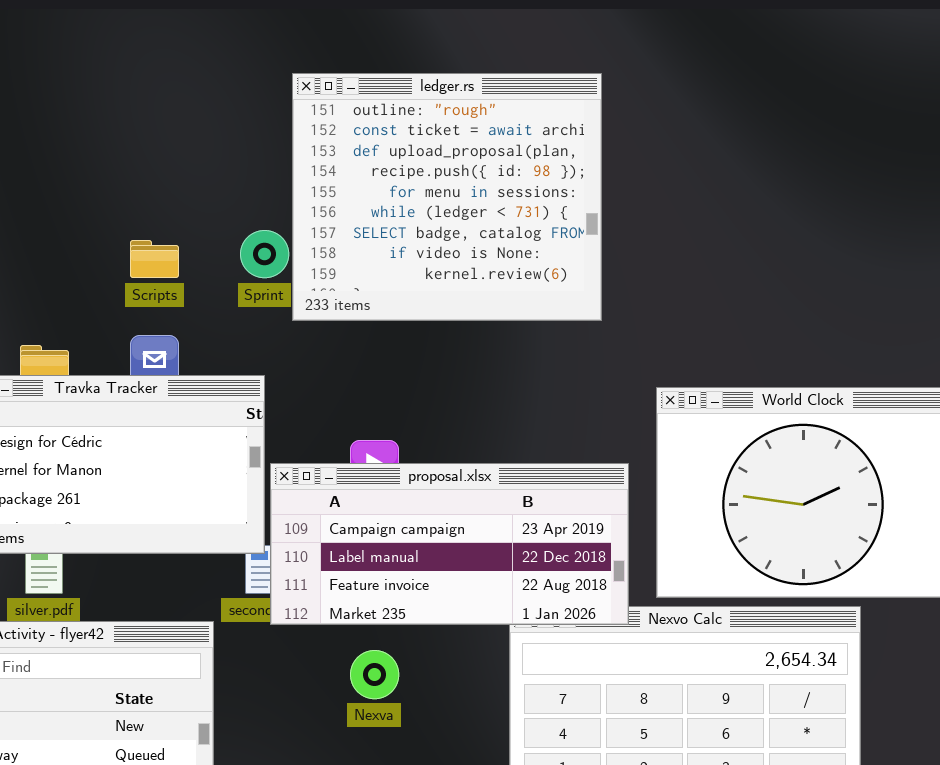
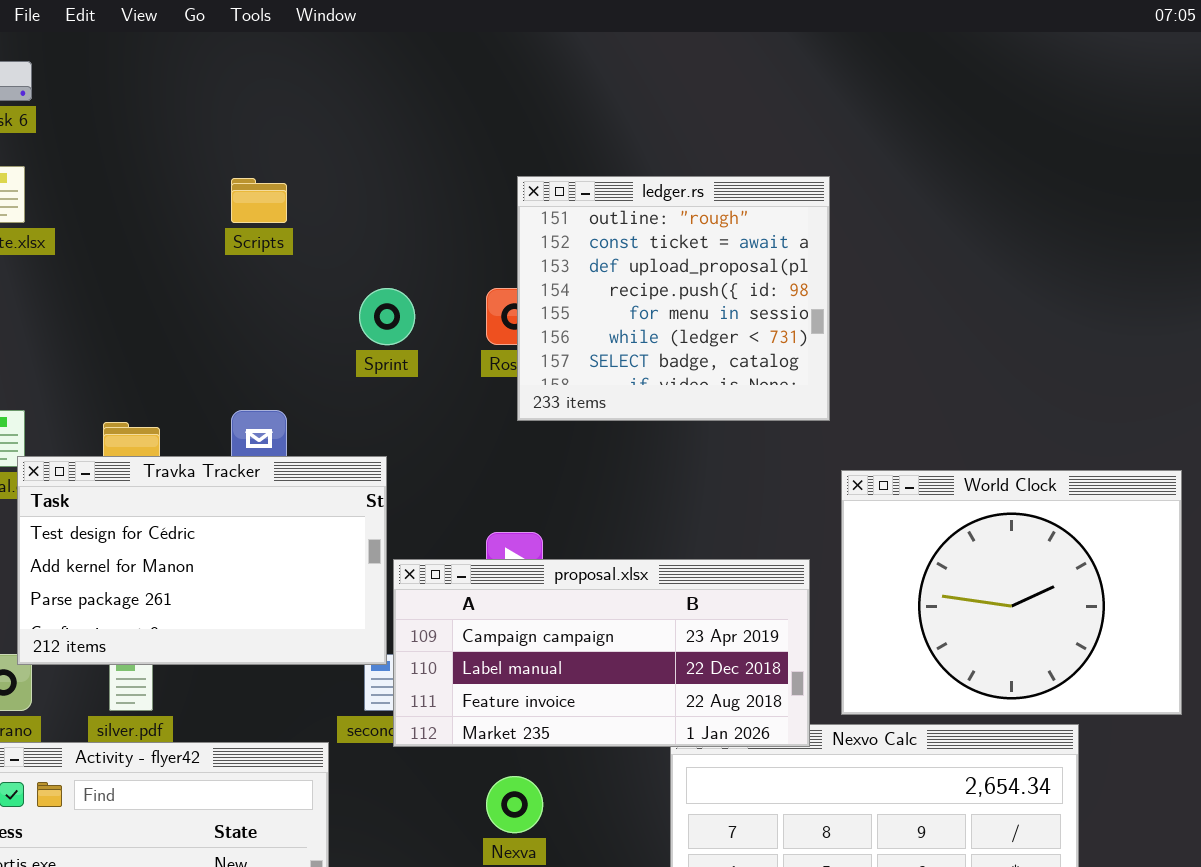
ledger.rs: [292,73,602,321] -> [517,176,830,421], moved, resized
Scripts: [130,240,179,278] -> [231,178,287,223], moved

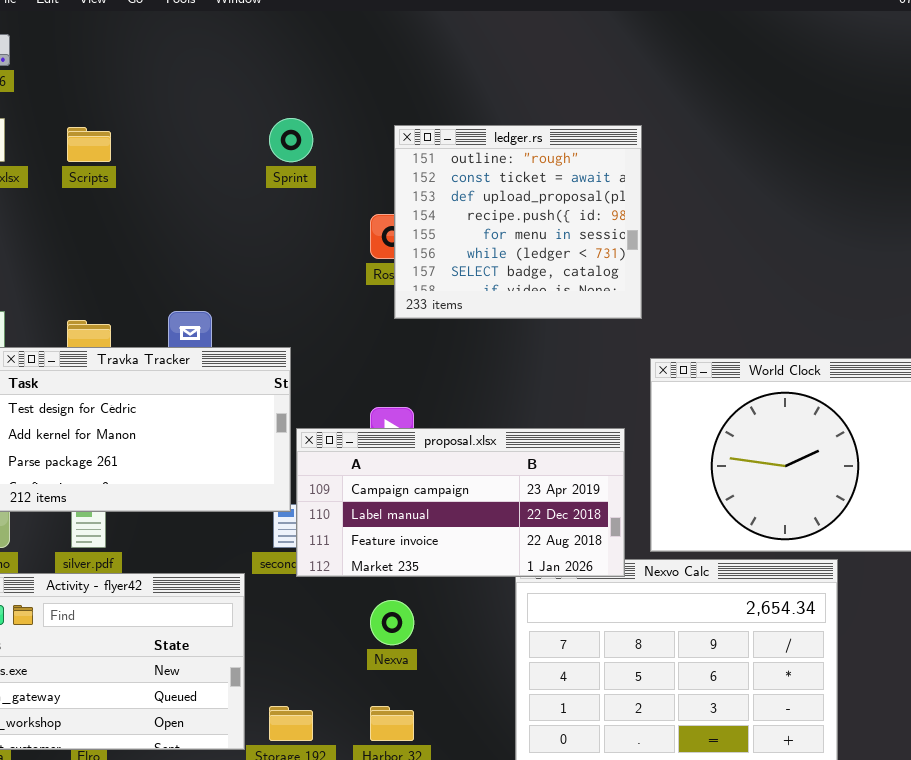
Scripts: [231,178,287,223] -> [67,127,111,162], moved
Sprint: [359,288,415,345] -> [269,118,313,162], moved

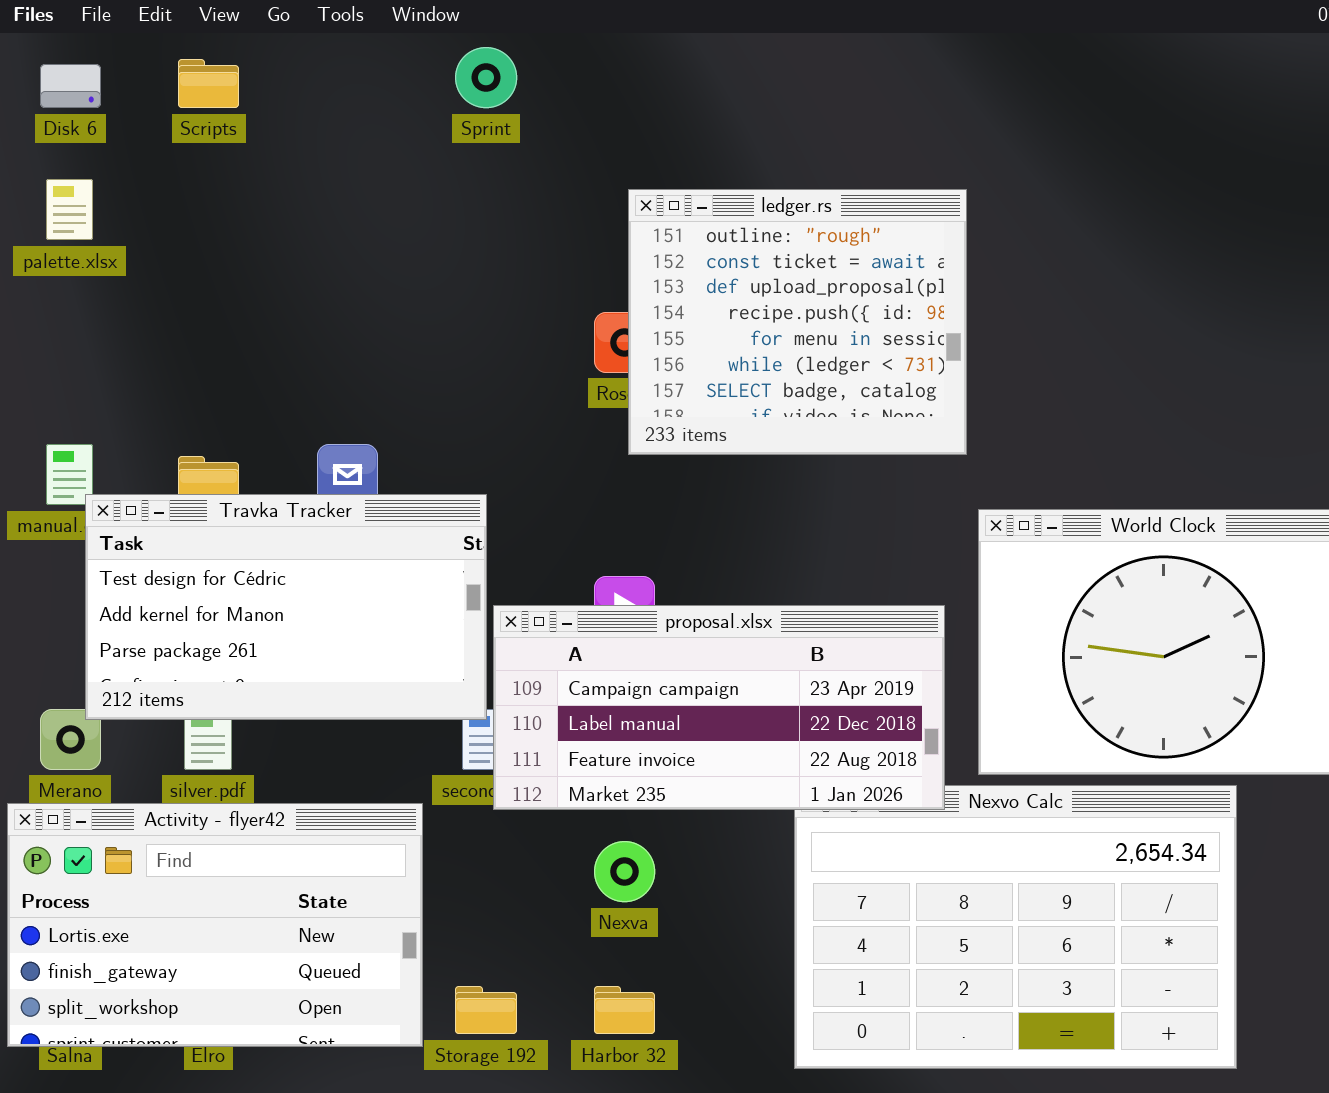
Sprint: [269,118,313,162] -> [455,47,517,108], moved
Scripts: [67,127,111,162] -> [178,59,239,108], moved

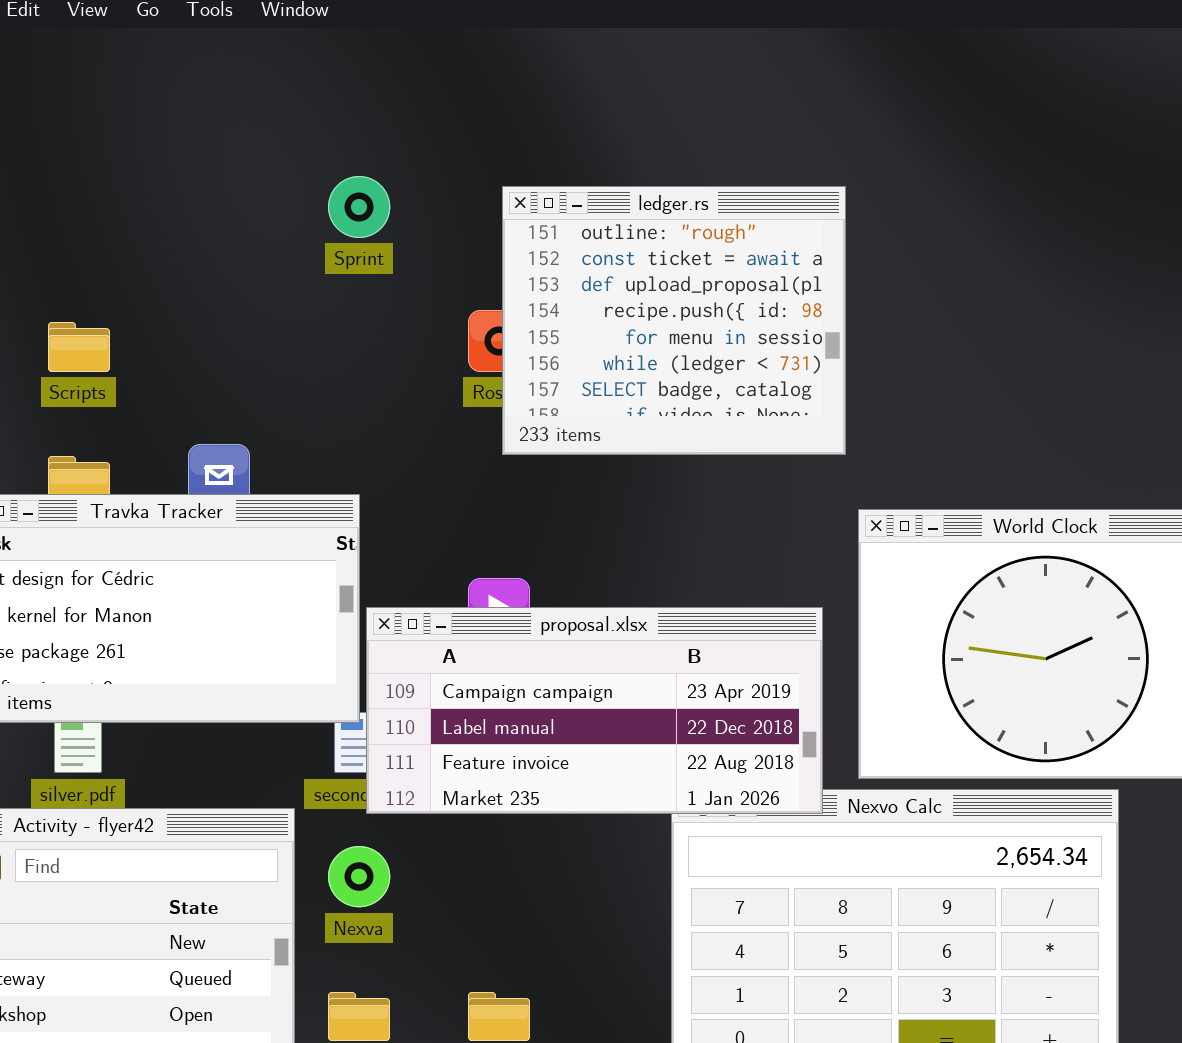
Sprint: [455,47,517,108] -> [328,176,390,238], moved
Scripts: [178,59,239,108] -> [48,322,110,372], moved
Nexva: [594,841,655,902] -> [328,846,390,907], moved

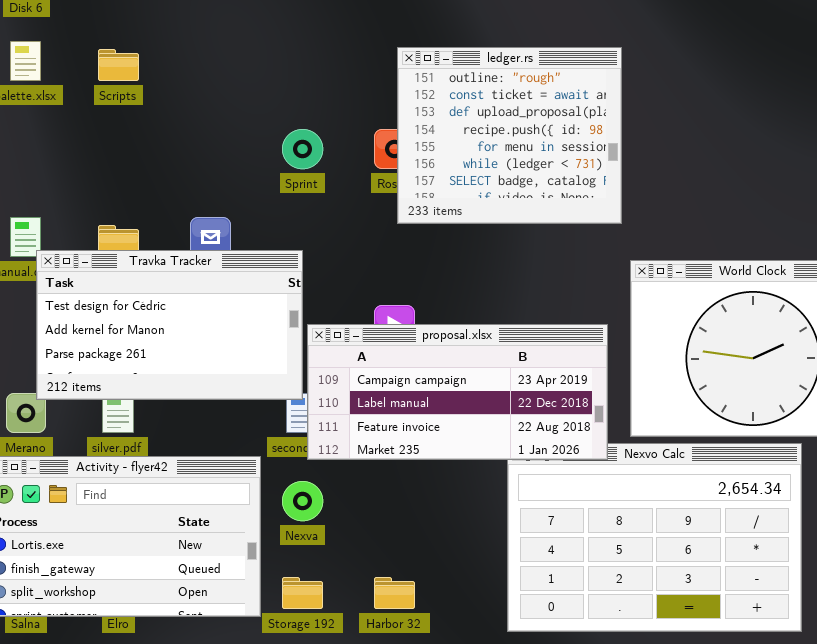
Sprint: [328,176,390,238] -> [282,129,323,169], moved
Scripts: [48,322,110,372] -> [98,49,139,81], moved

